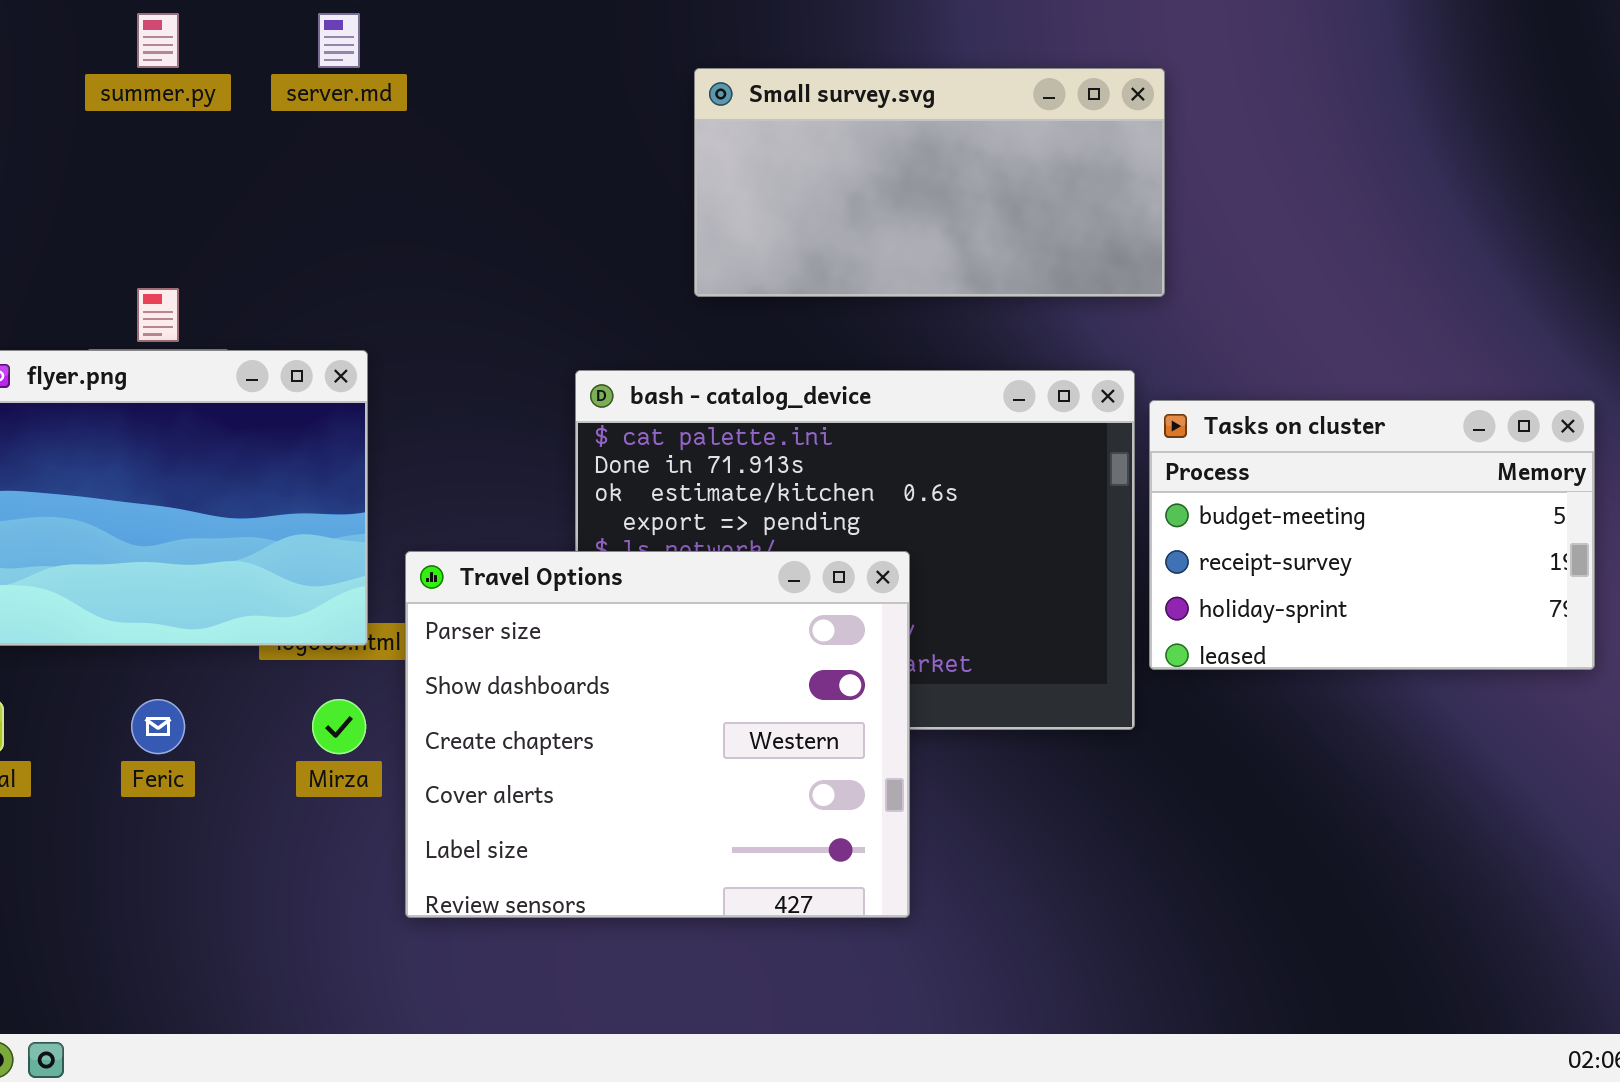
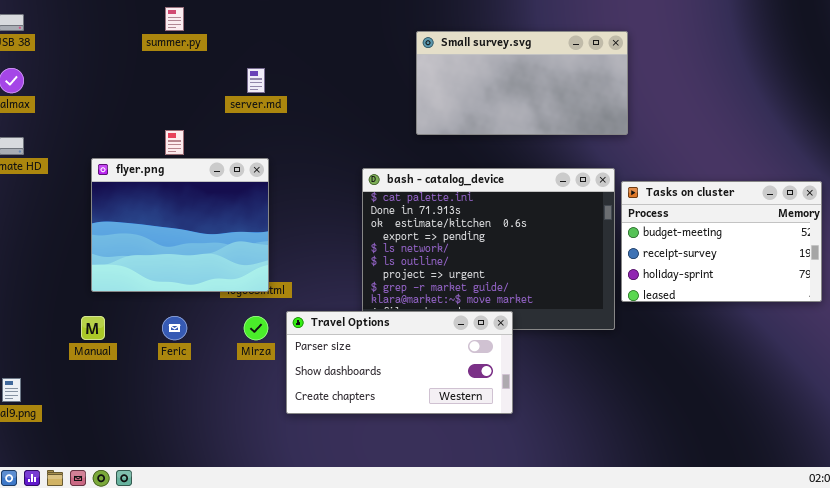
server.md: [318,13,360,68] -> [247,68,265,93], moved
Travel Options: [405,551,910,918] -> [286,311,513,414], resized

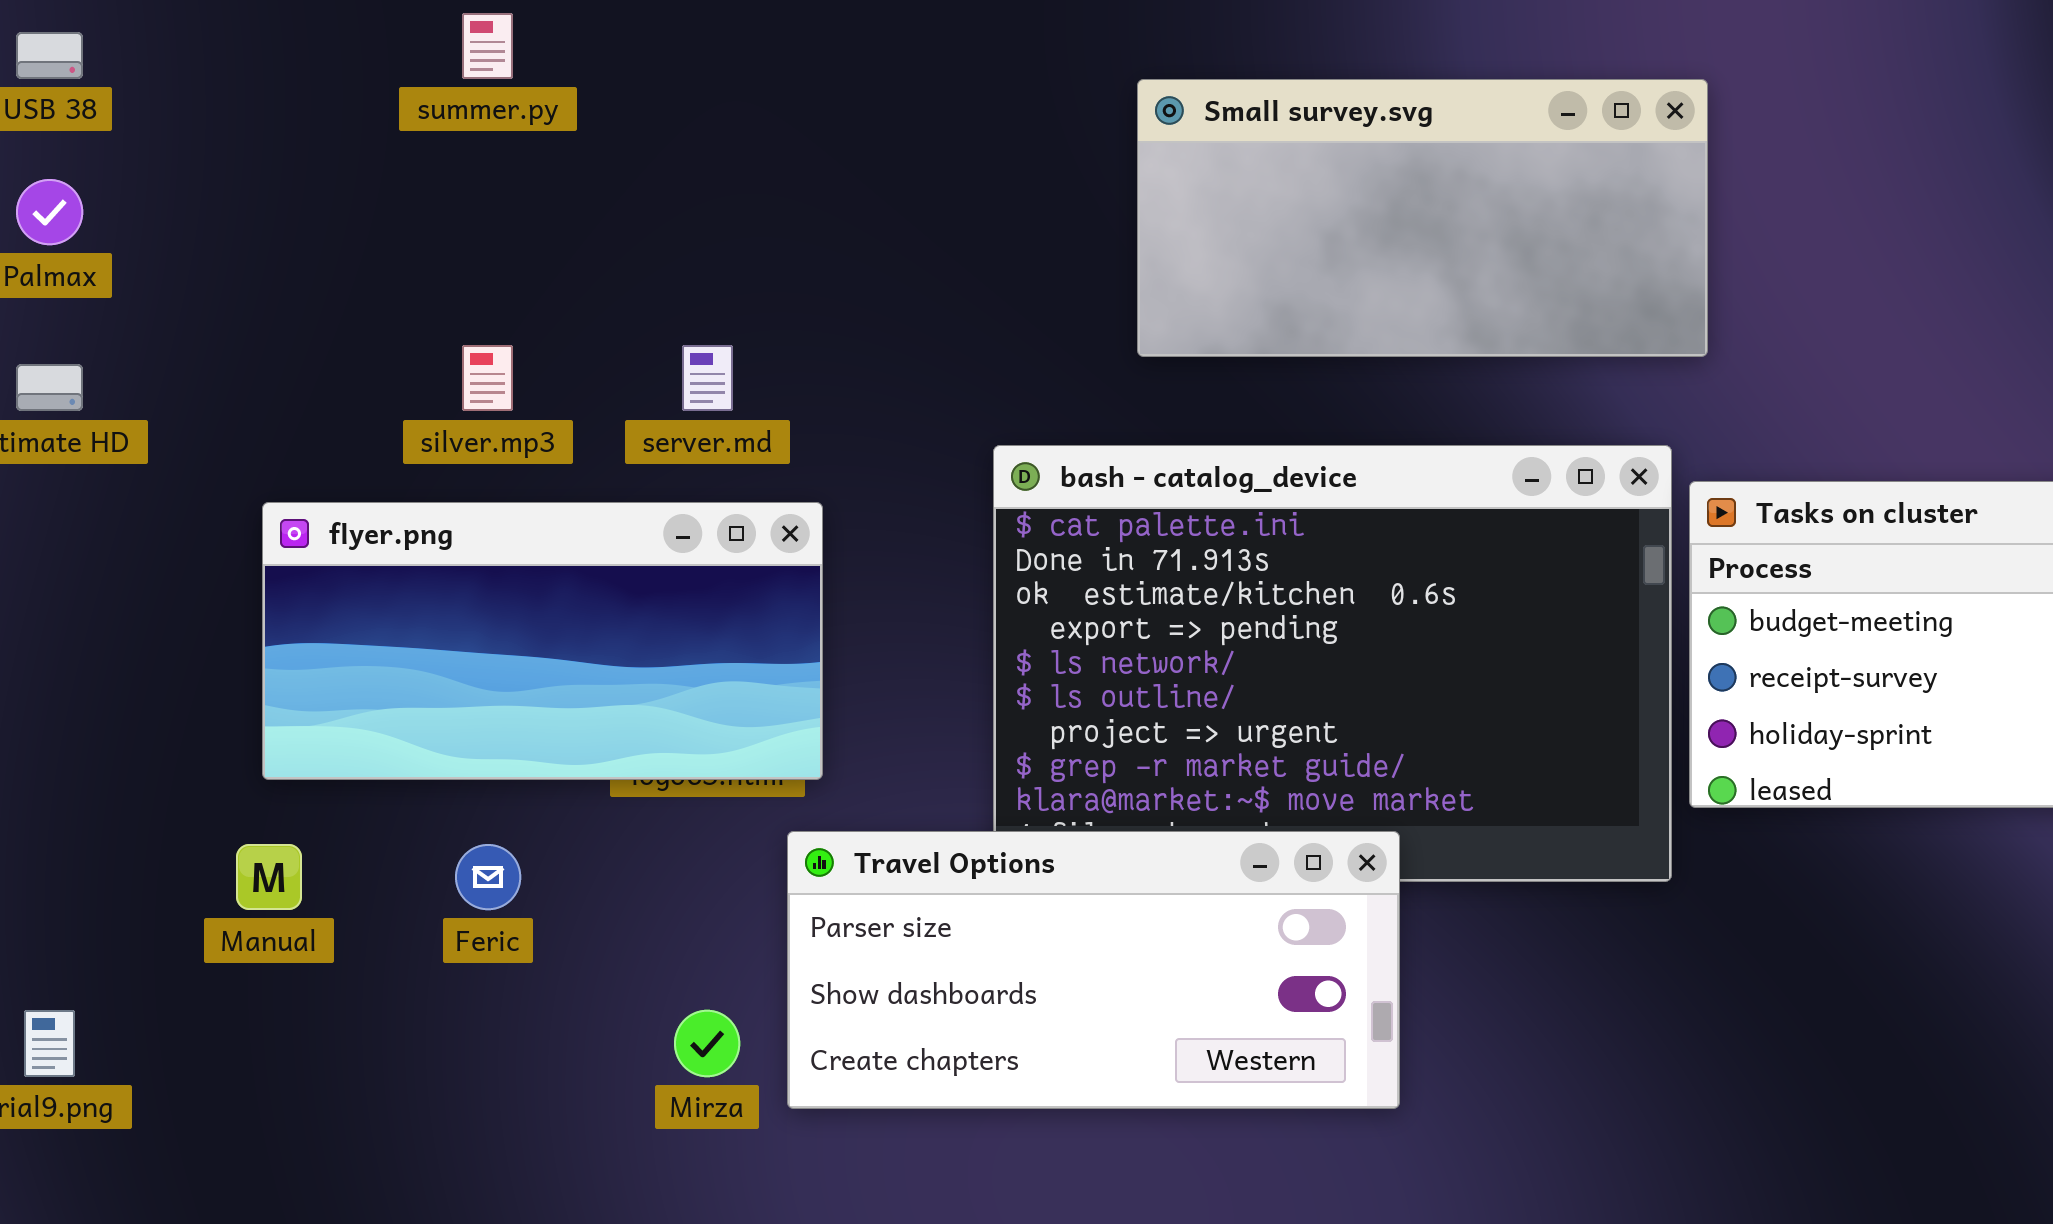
server.md: [247,68,265,93] -> [682,345,733,411], moved
flyer.png: [91,158,269,292] -> [262,502,823,780], resized
Mirza: [244,316,268,340] -> [674,1010,740,1077], moved

